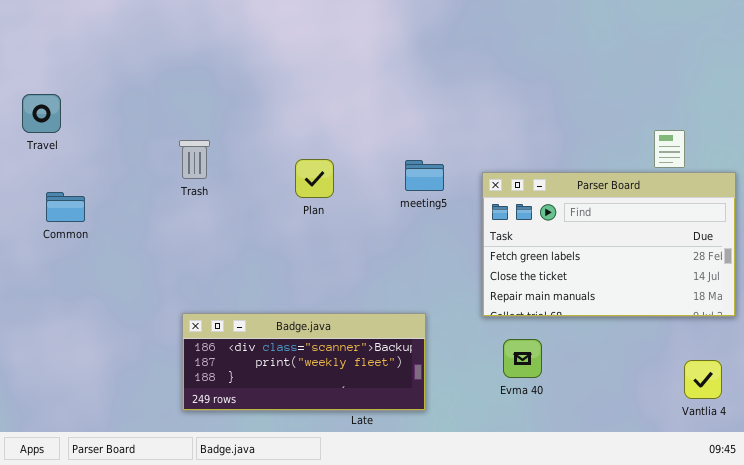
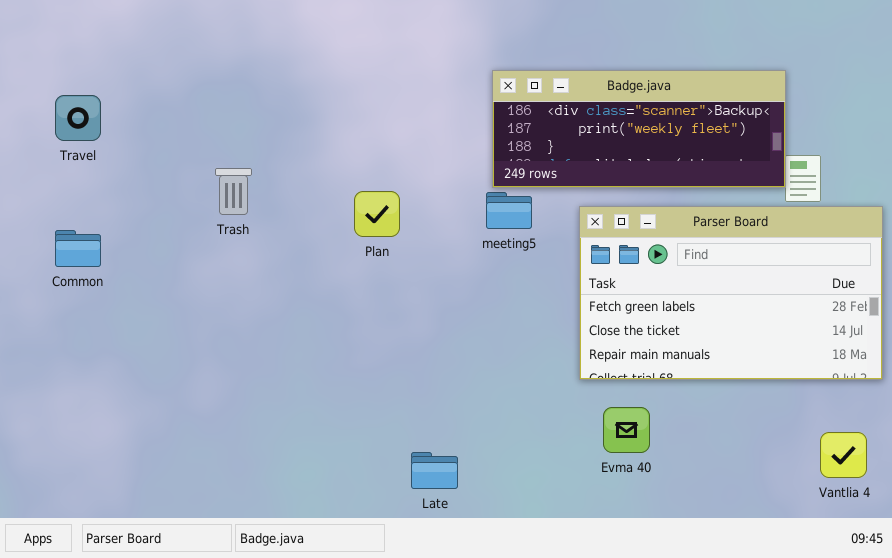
Travel: [22,94,61,133] -> [55,95,101,141], moved
Badge.java: [182,313,426,411] -> [492,70,786,188], moved

